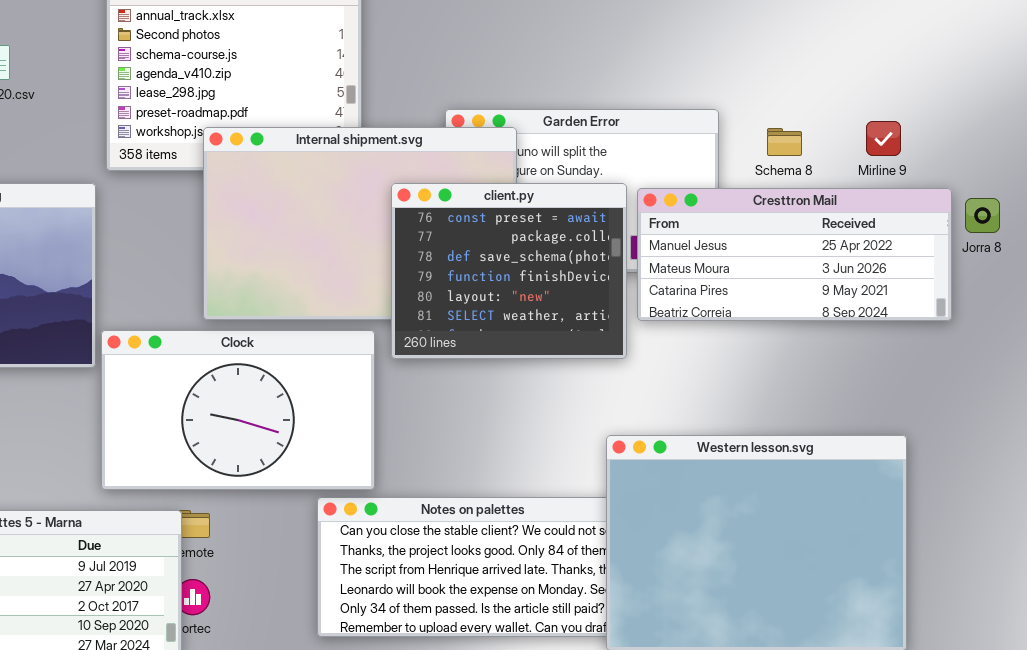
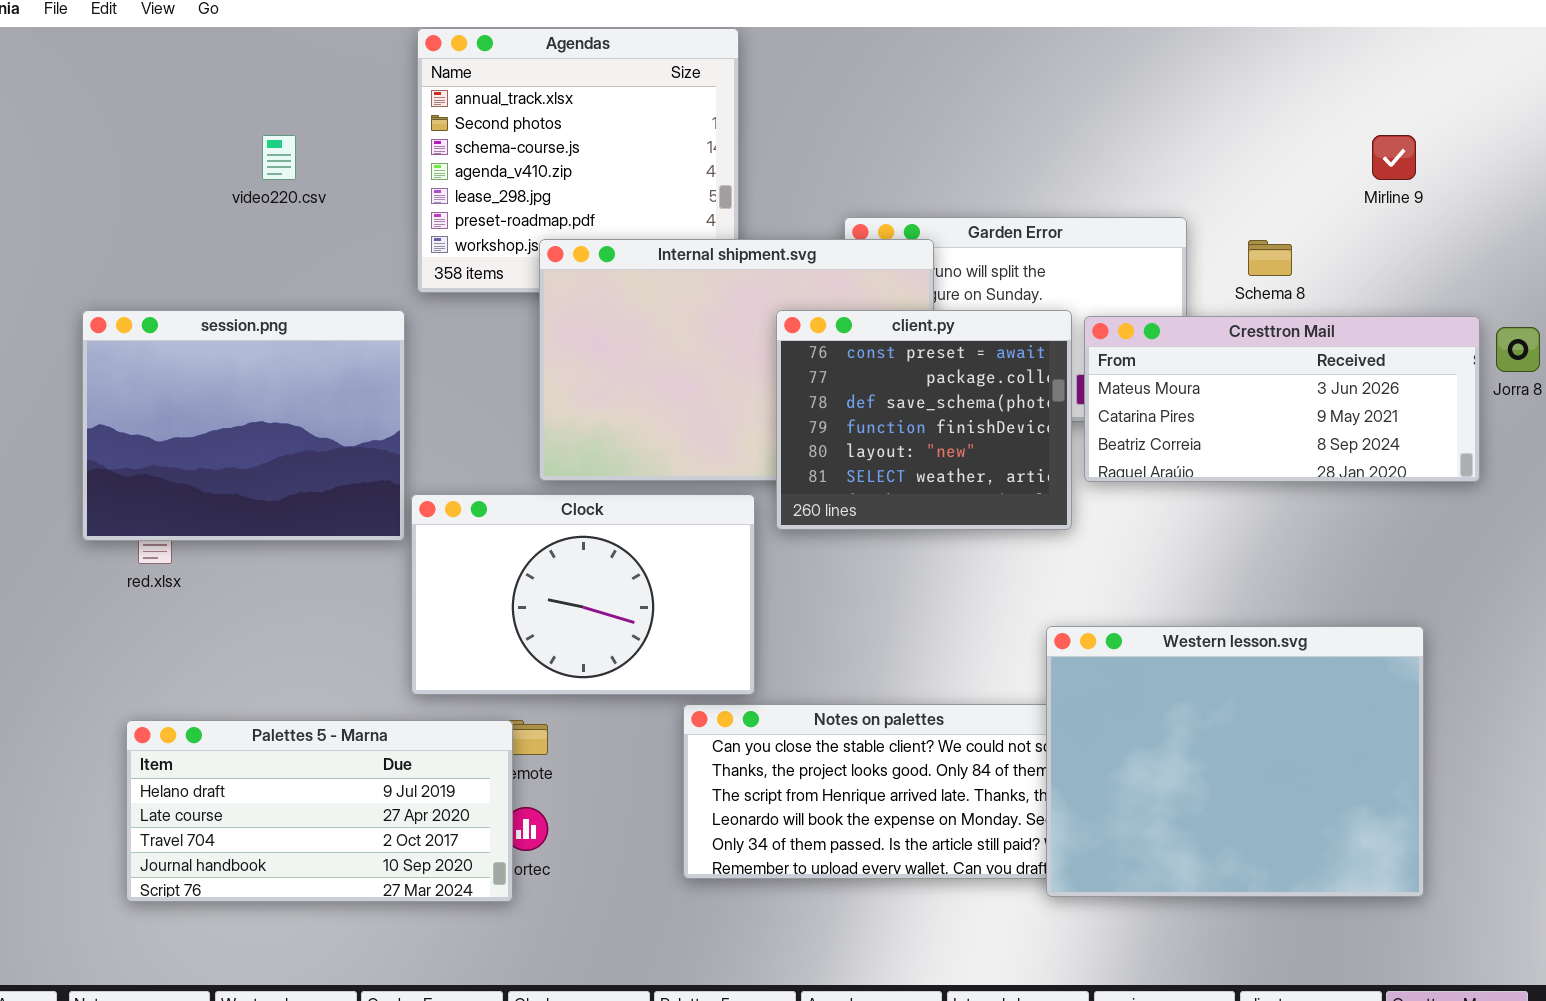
Mirline 9: [866,121,901,156] -> [1372,135,1416,180], moved
Cresttron Mail: [637,188,952,321] -> [1084,316,1480,482], scrolled down 1 row

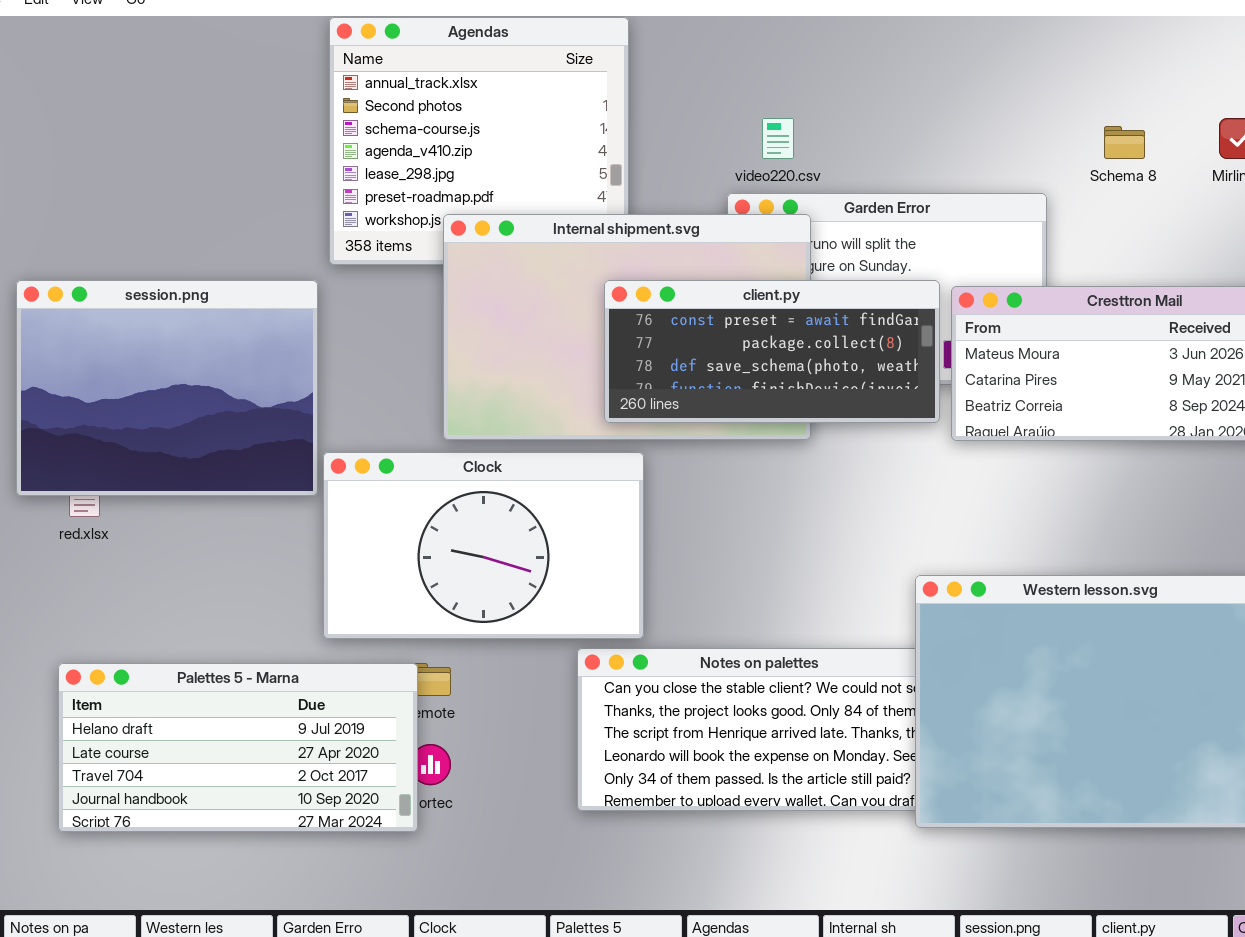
video220.csv: [262,135,296,180] -> [762,118,794,159], moved
Schema 8: [1248,240,1292,276] -> [1104,126,1145,159], moved
client.py: [776,310,1072,530] -> [604,280,940,423], resized

